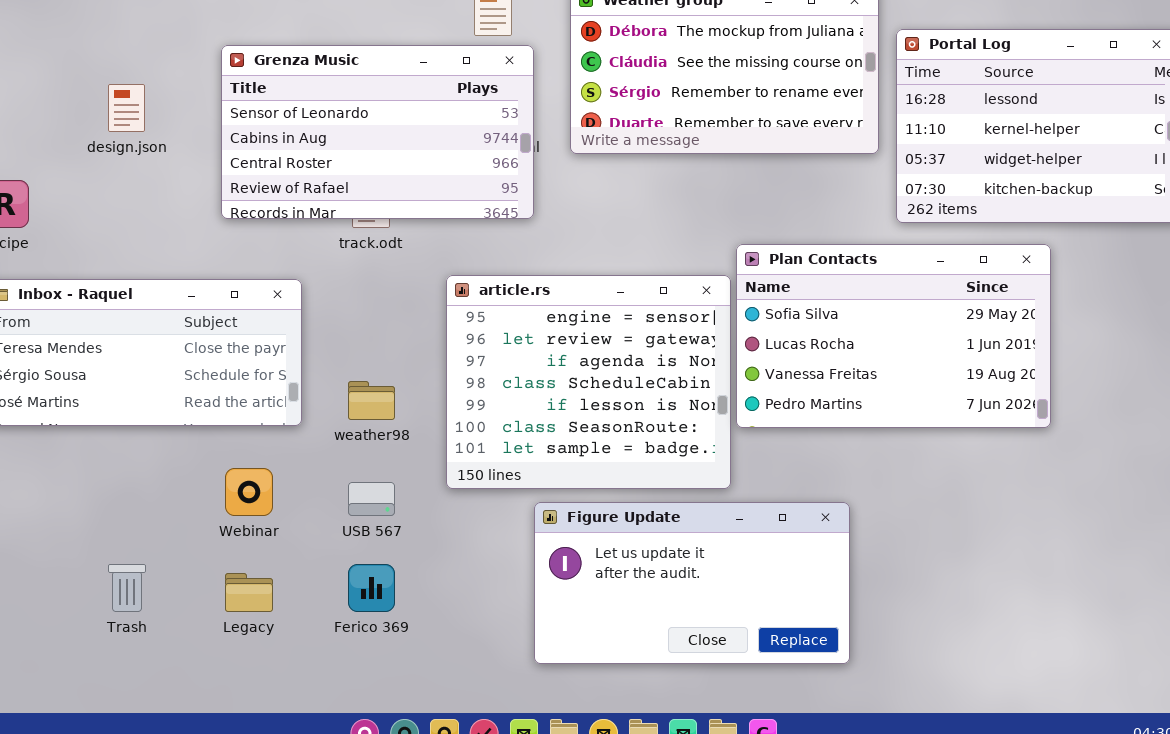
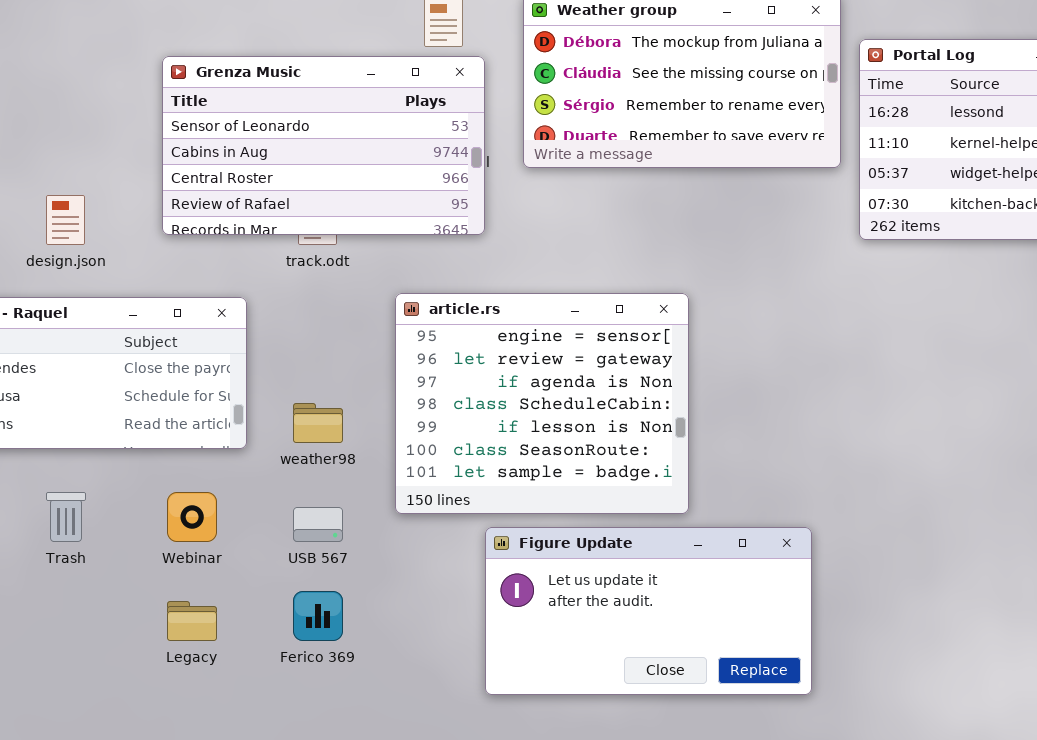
design.json: [108,84,145,132] -> [46,195,85,245], moved
Plan Contacts: [736,244,1051,428] -> none, closed
Trash: [108,564,146,612] -> [46,492,86,542], moved

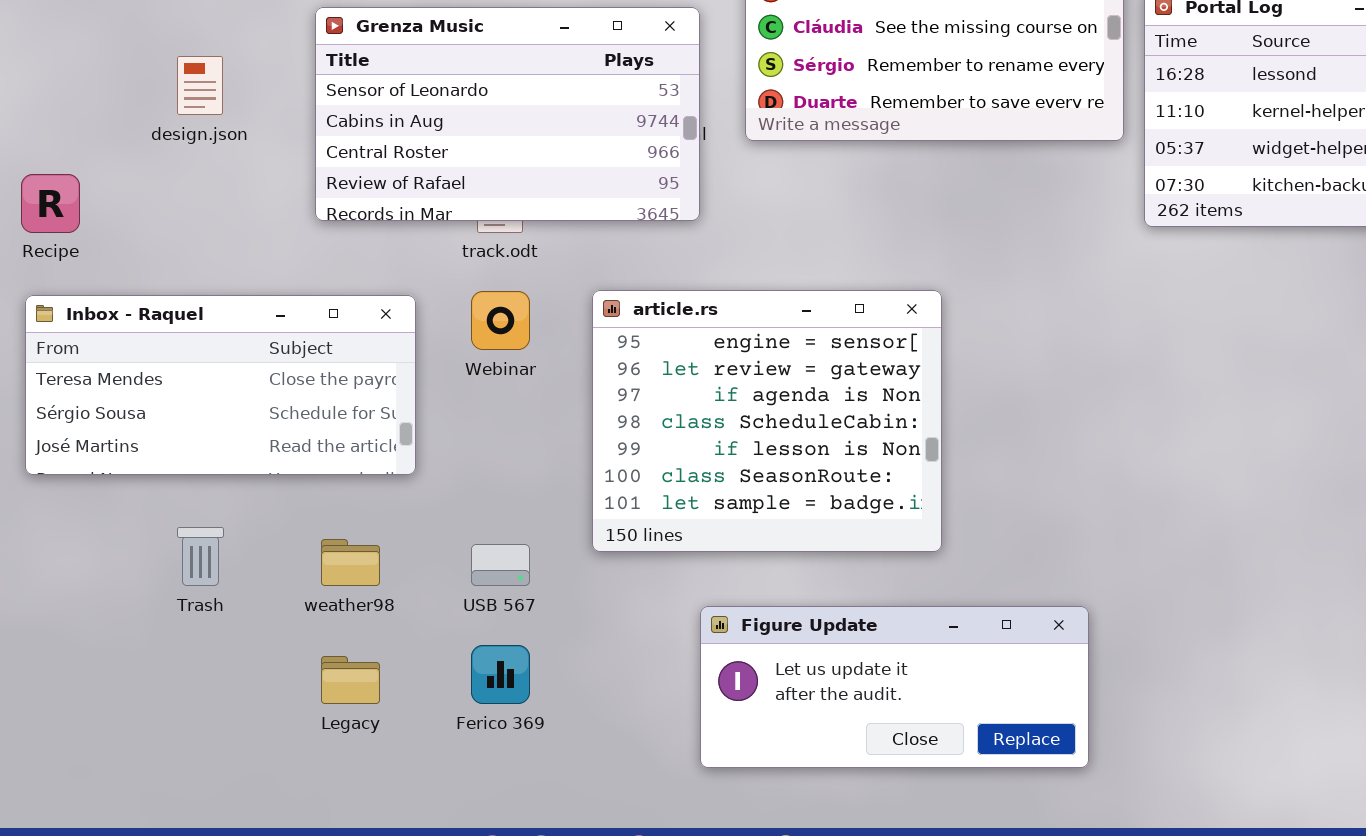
design.json: [46,195,85,245] -> [177,56,223,115], moved
weather98: [293,403,343,443] -> [321,539,380,586], moved
Webinar: [167,492,217,542] -> [471,291,530,350], moved
Figure Update: [485,527,812,695] -> [700,606,1089,768], resized

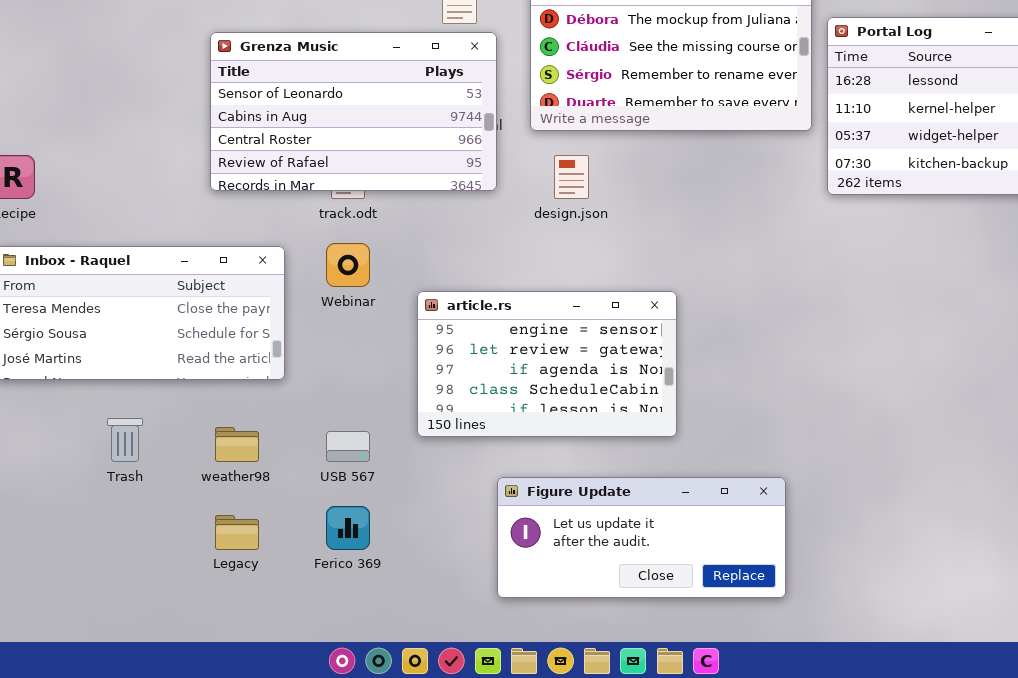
design.json: [177,56,223,115] -> [554,155,589,199], moved
article.rs: [592,290,942,552] -> [417,291,677,437], resized

